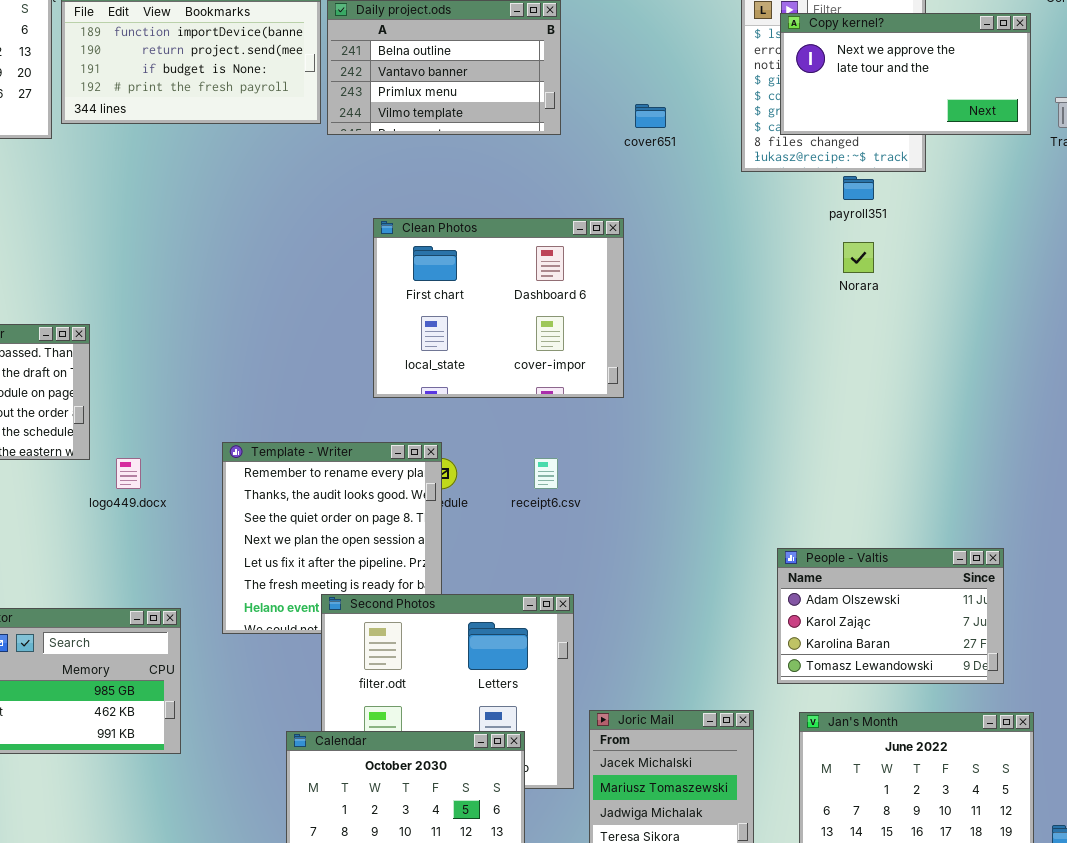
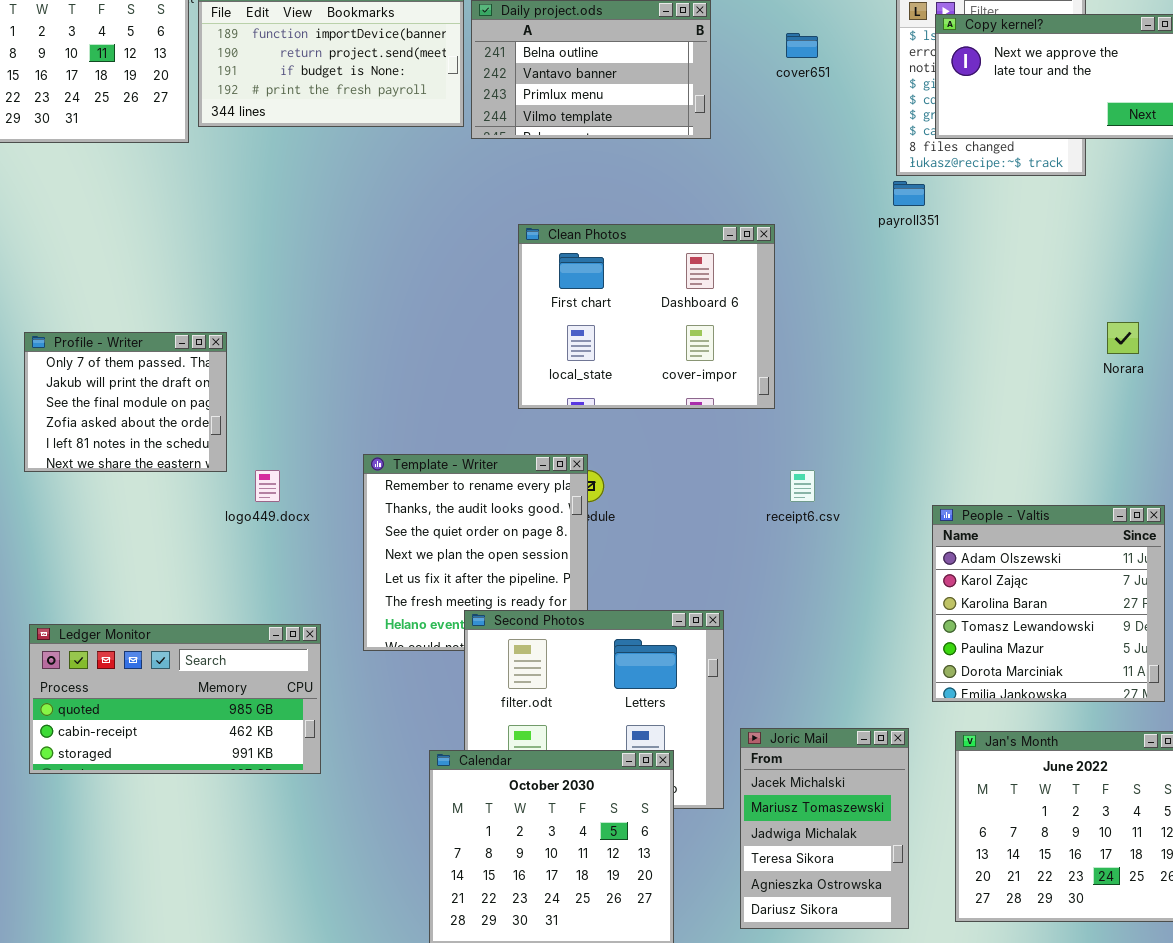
cover651: [635,104,666,128] -> [786,33,818,58], moved
payroll351: [843,176,874,200] -> [893,181,925,206], moved
Norara: [843,242,874,273] -> [1107,322,1139,354], moved
receipt6.csv: [534,458,558,489] -> [790,470,815,502], moved
People - Valtis: [777,548,1004,684] -> [932,505,1165,702], resized

